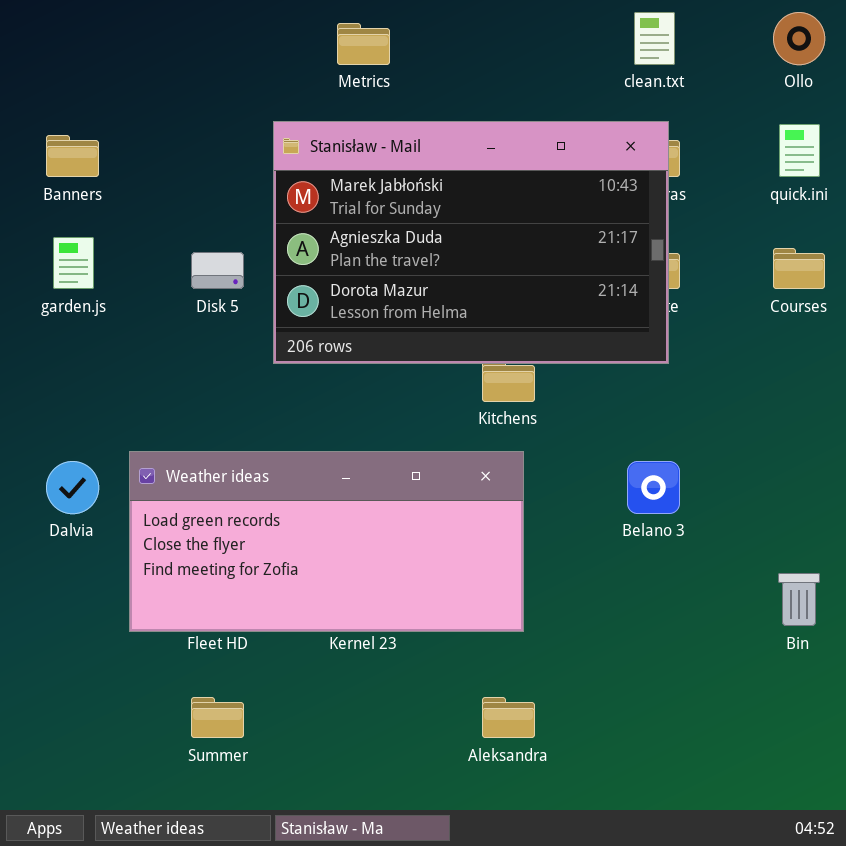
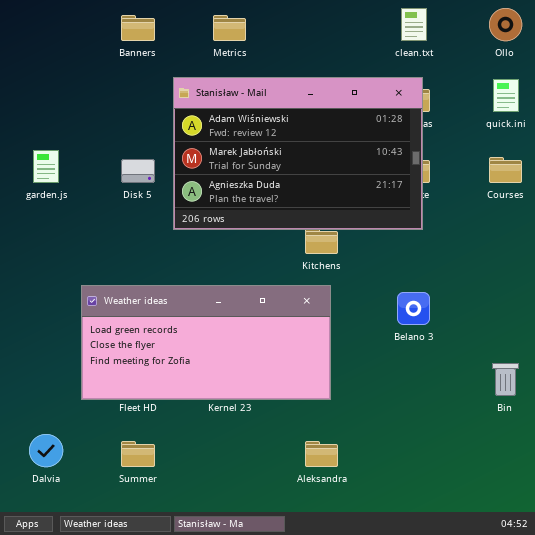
Stanisław - Mail: [273,121,669,364] -> [173,77,423,230], scrolled up 1 row
Banners: [46,135,99,177] -> [121,15,155,41], moved
Dalvia: [46,461,99,514] -> [29,434,63,467], moved

